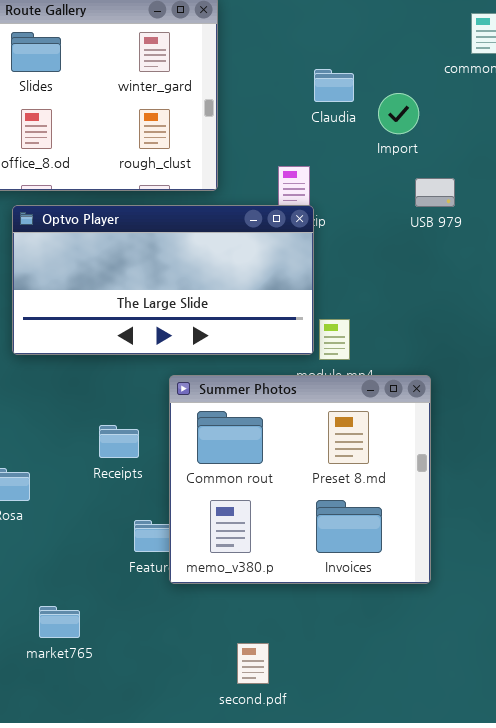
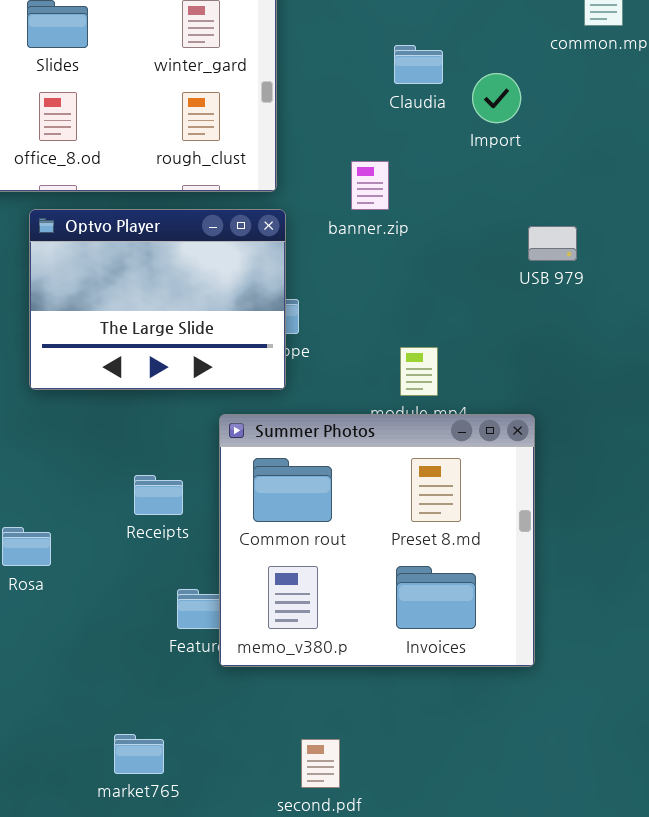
USB 979: [415,178,455,207] -> [528,226,577,261], moved
Optvo Player: [12,205,314,355] -> [29,209,286,390], resized
market765: [39,606,80,638] -> [114,734,164,774], moved

